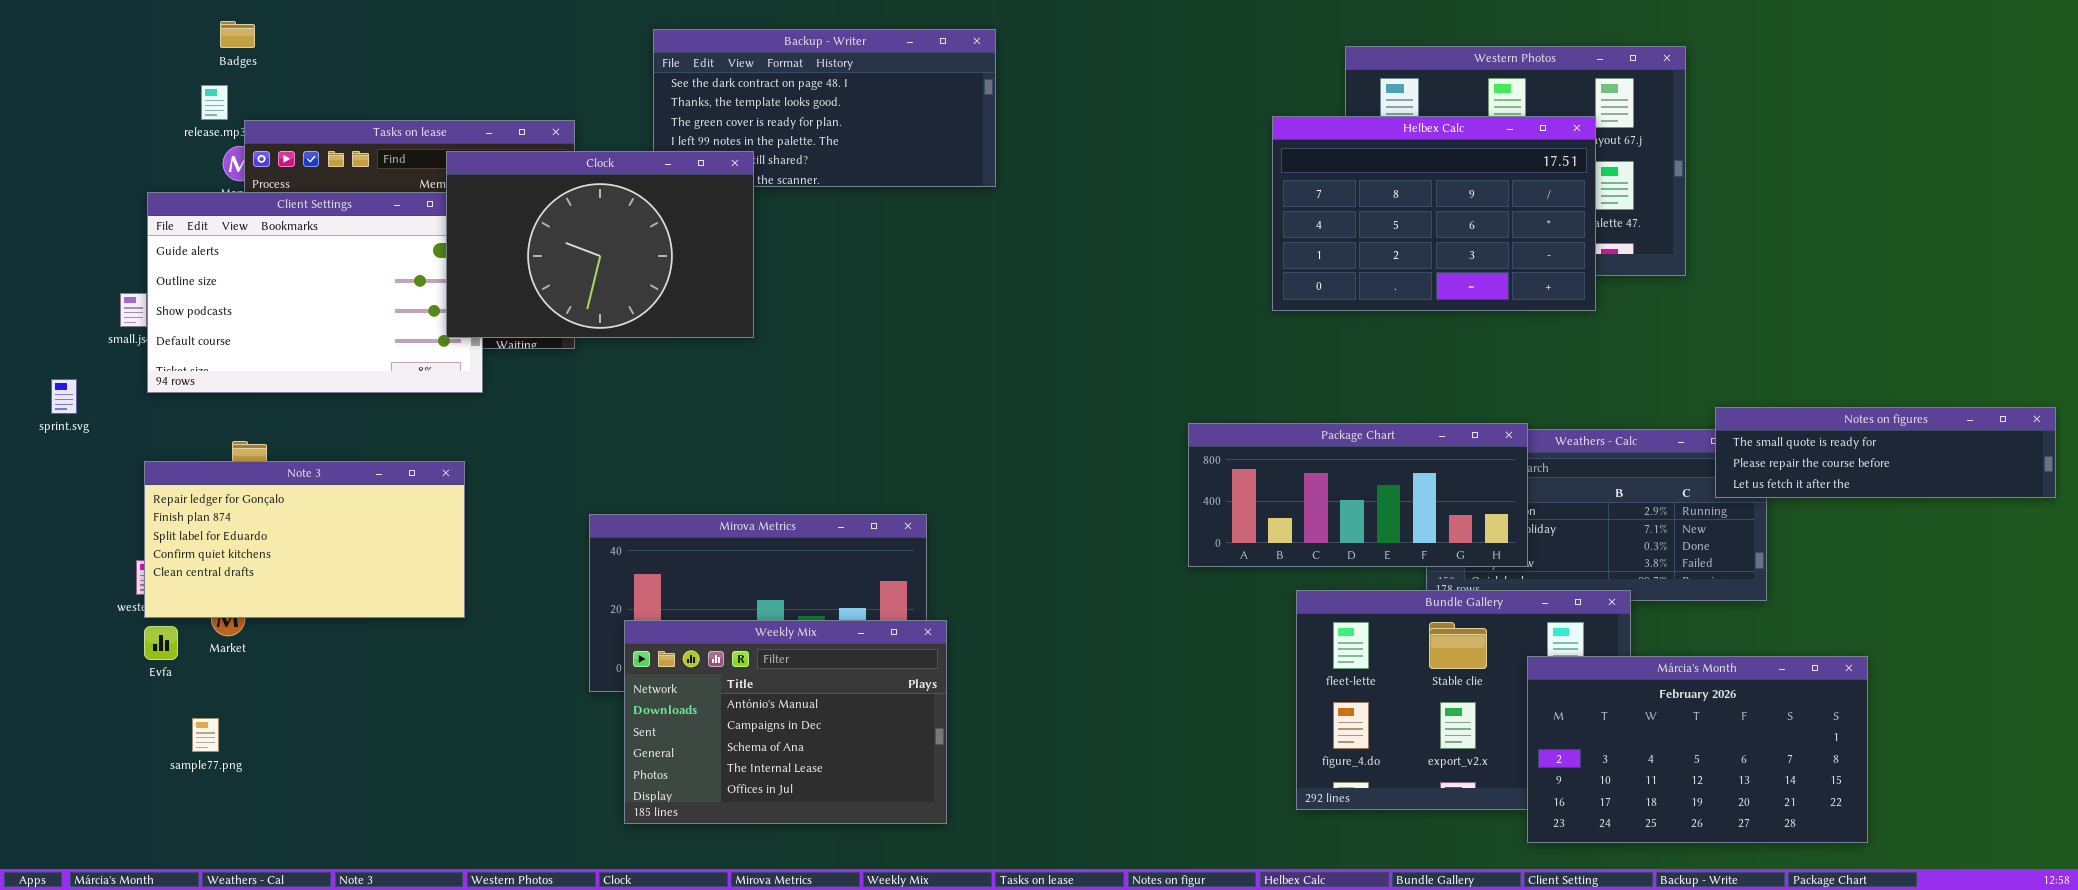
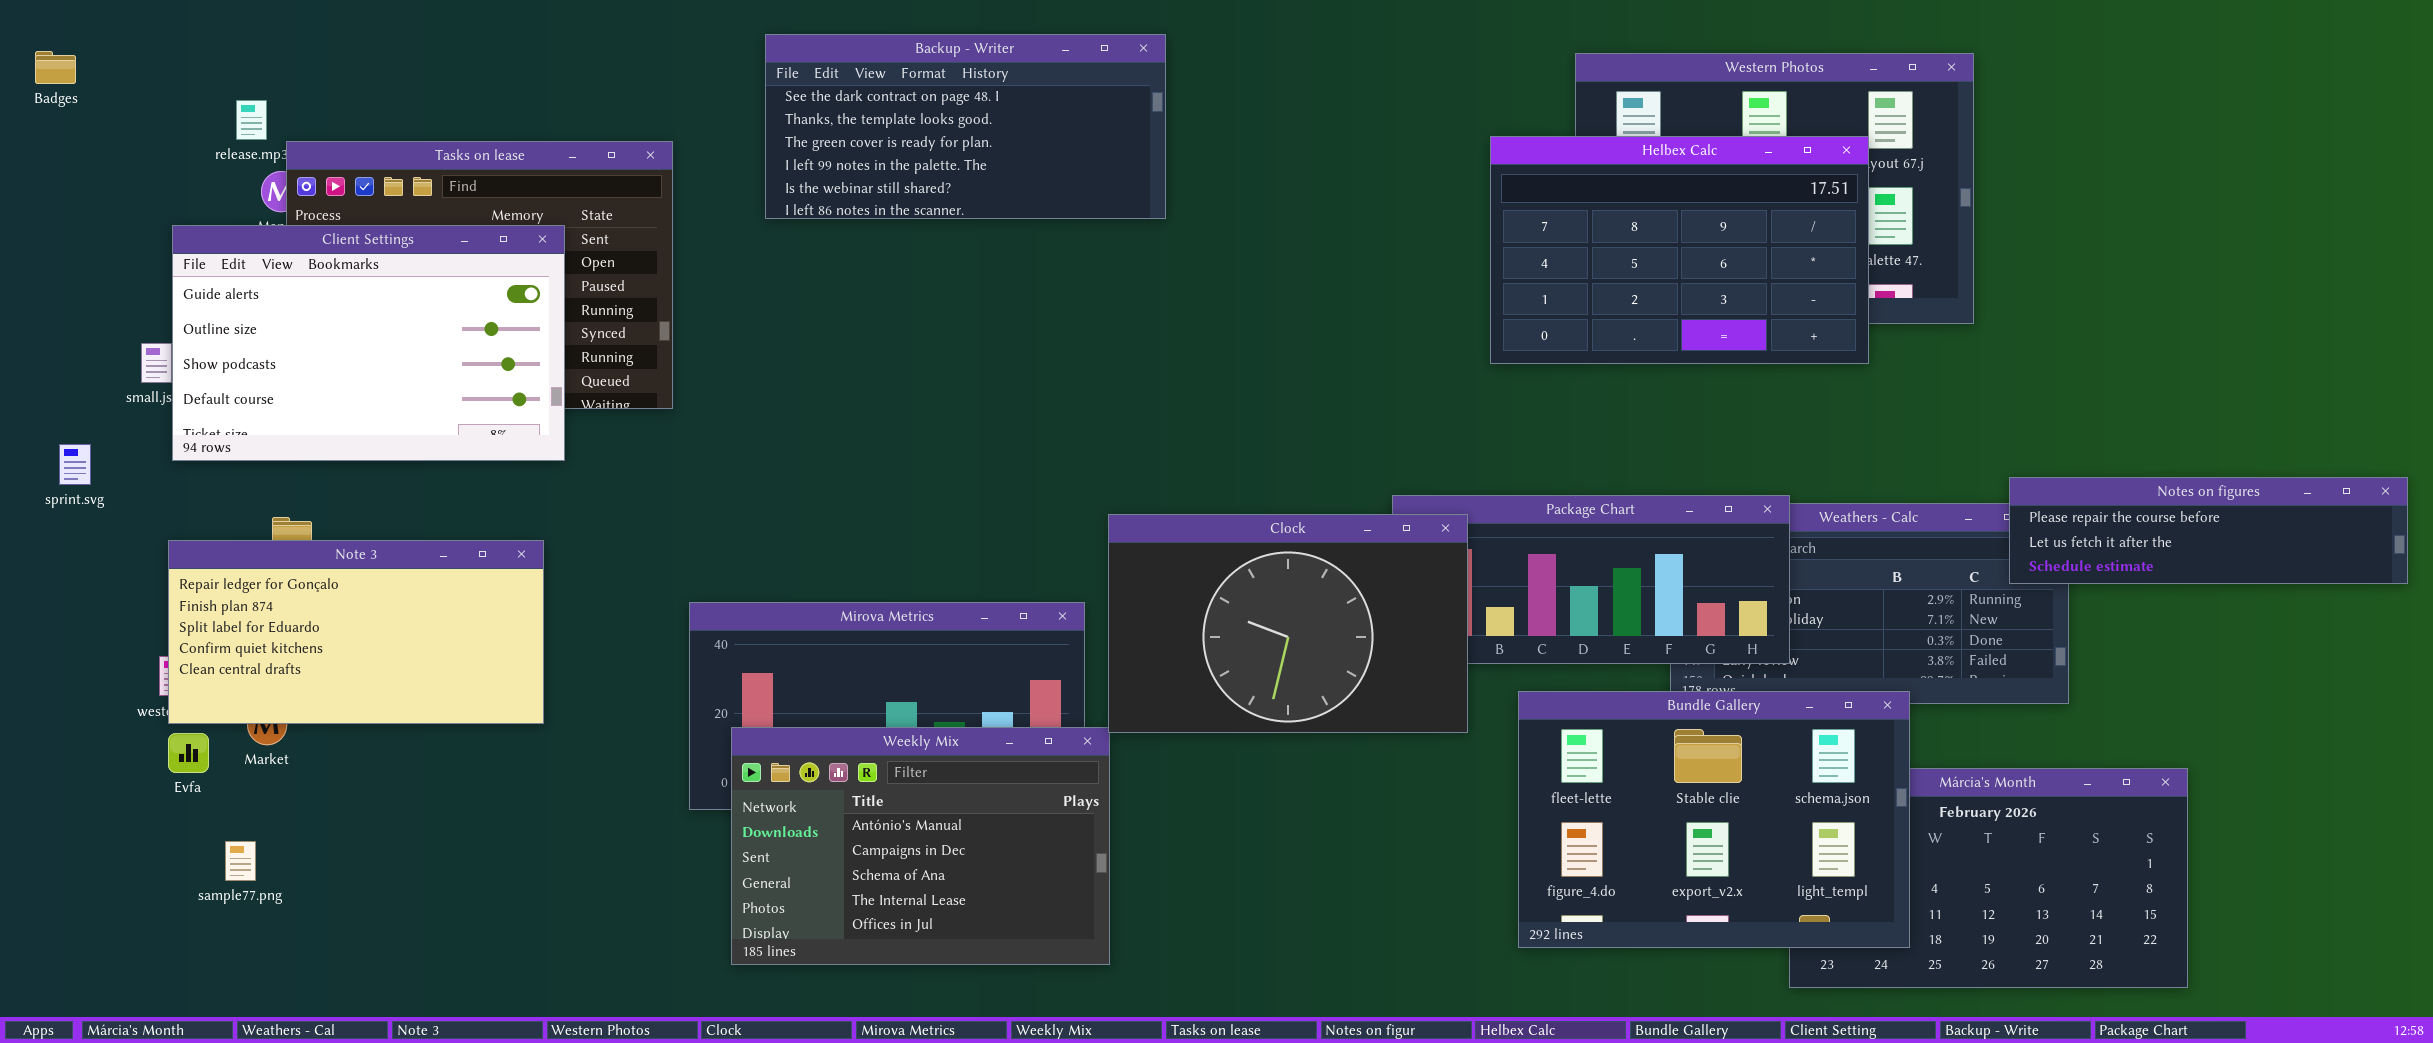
Badges: [220,21,255,48] -> [35,51,76,84], moved
Clock: [446,151,754,338] -> [1108,514,1468,733], moved
Notes on figures: [1715,407,2056,498] -> [2009,477,2408,584], scrolled down 1 row
Bundle Gallery: [1296,590,1631,810] -> [1518,691,1910,948], raised

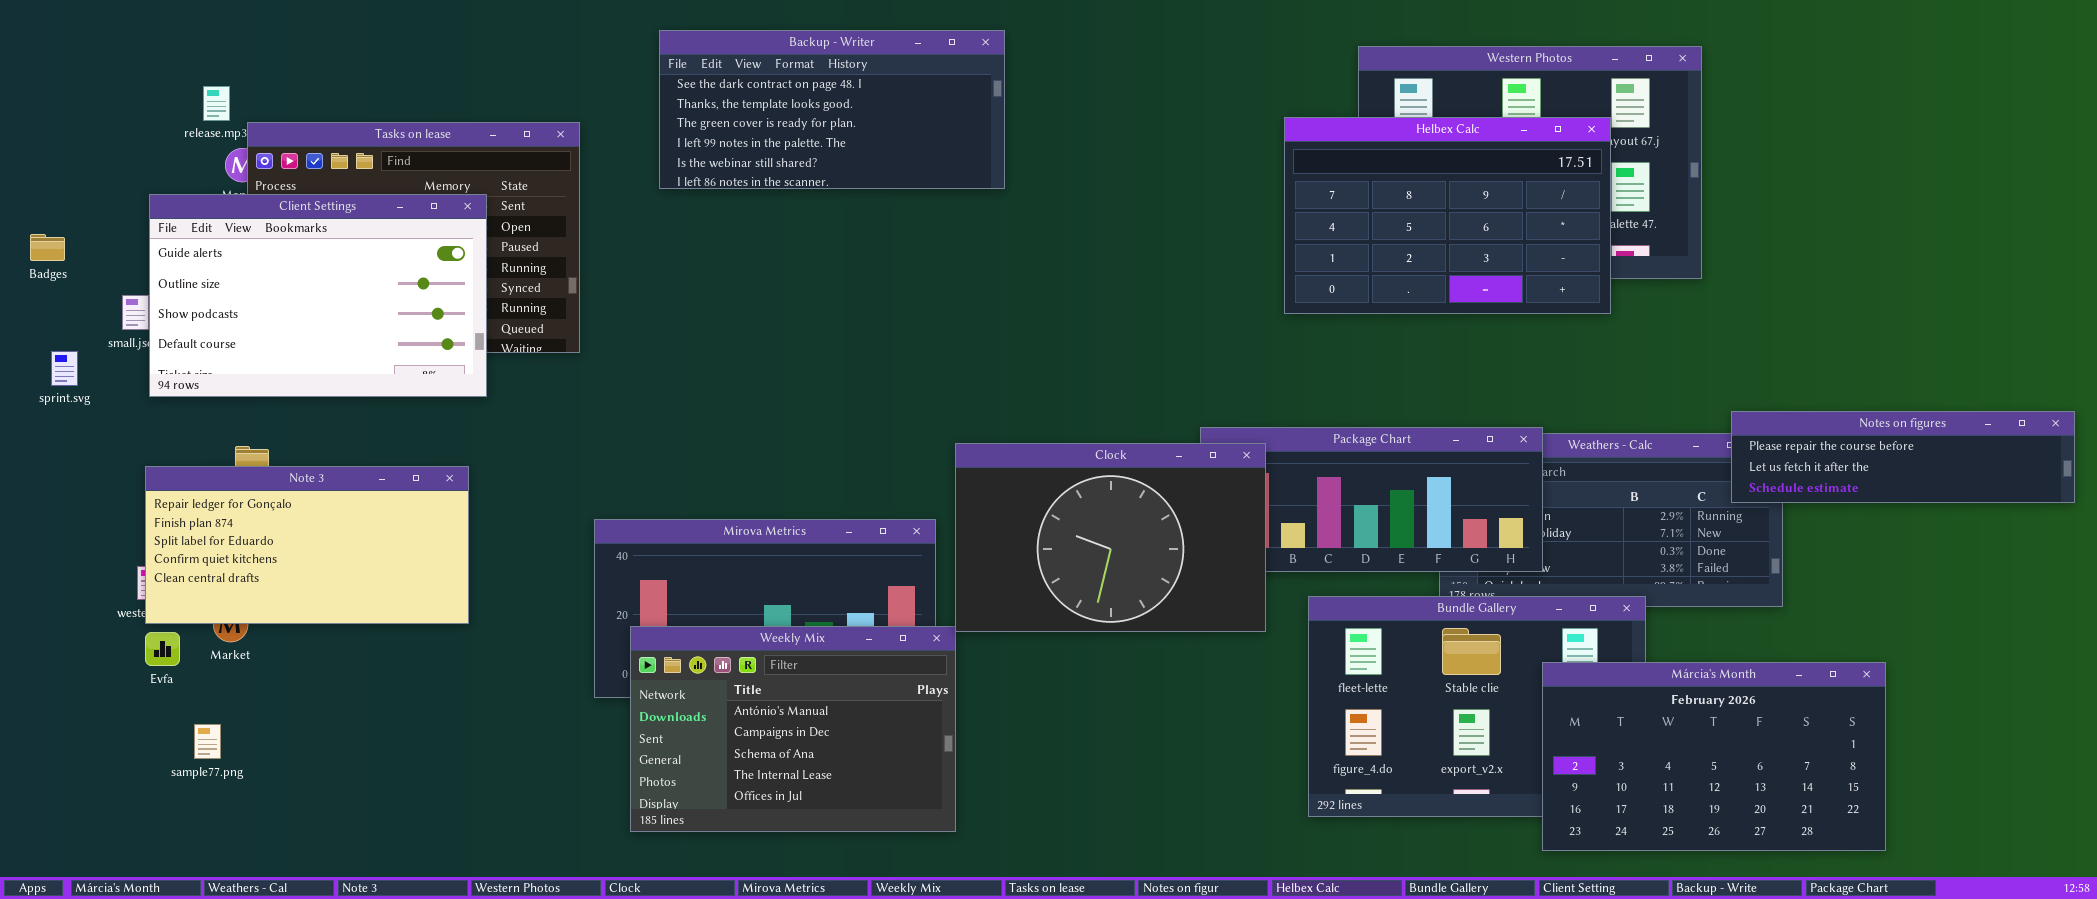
Badges: [35,51,76,84] -> [30,234,65,261], moved
sprint.svg: [59,444,91,485] -> [51,351,78,386], moved
Márcia's Month: [1789,768,2188,988] -> [1542,662,1886,851], raised

